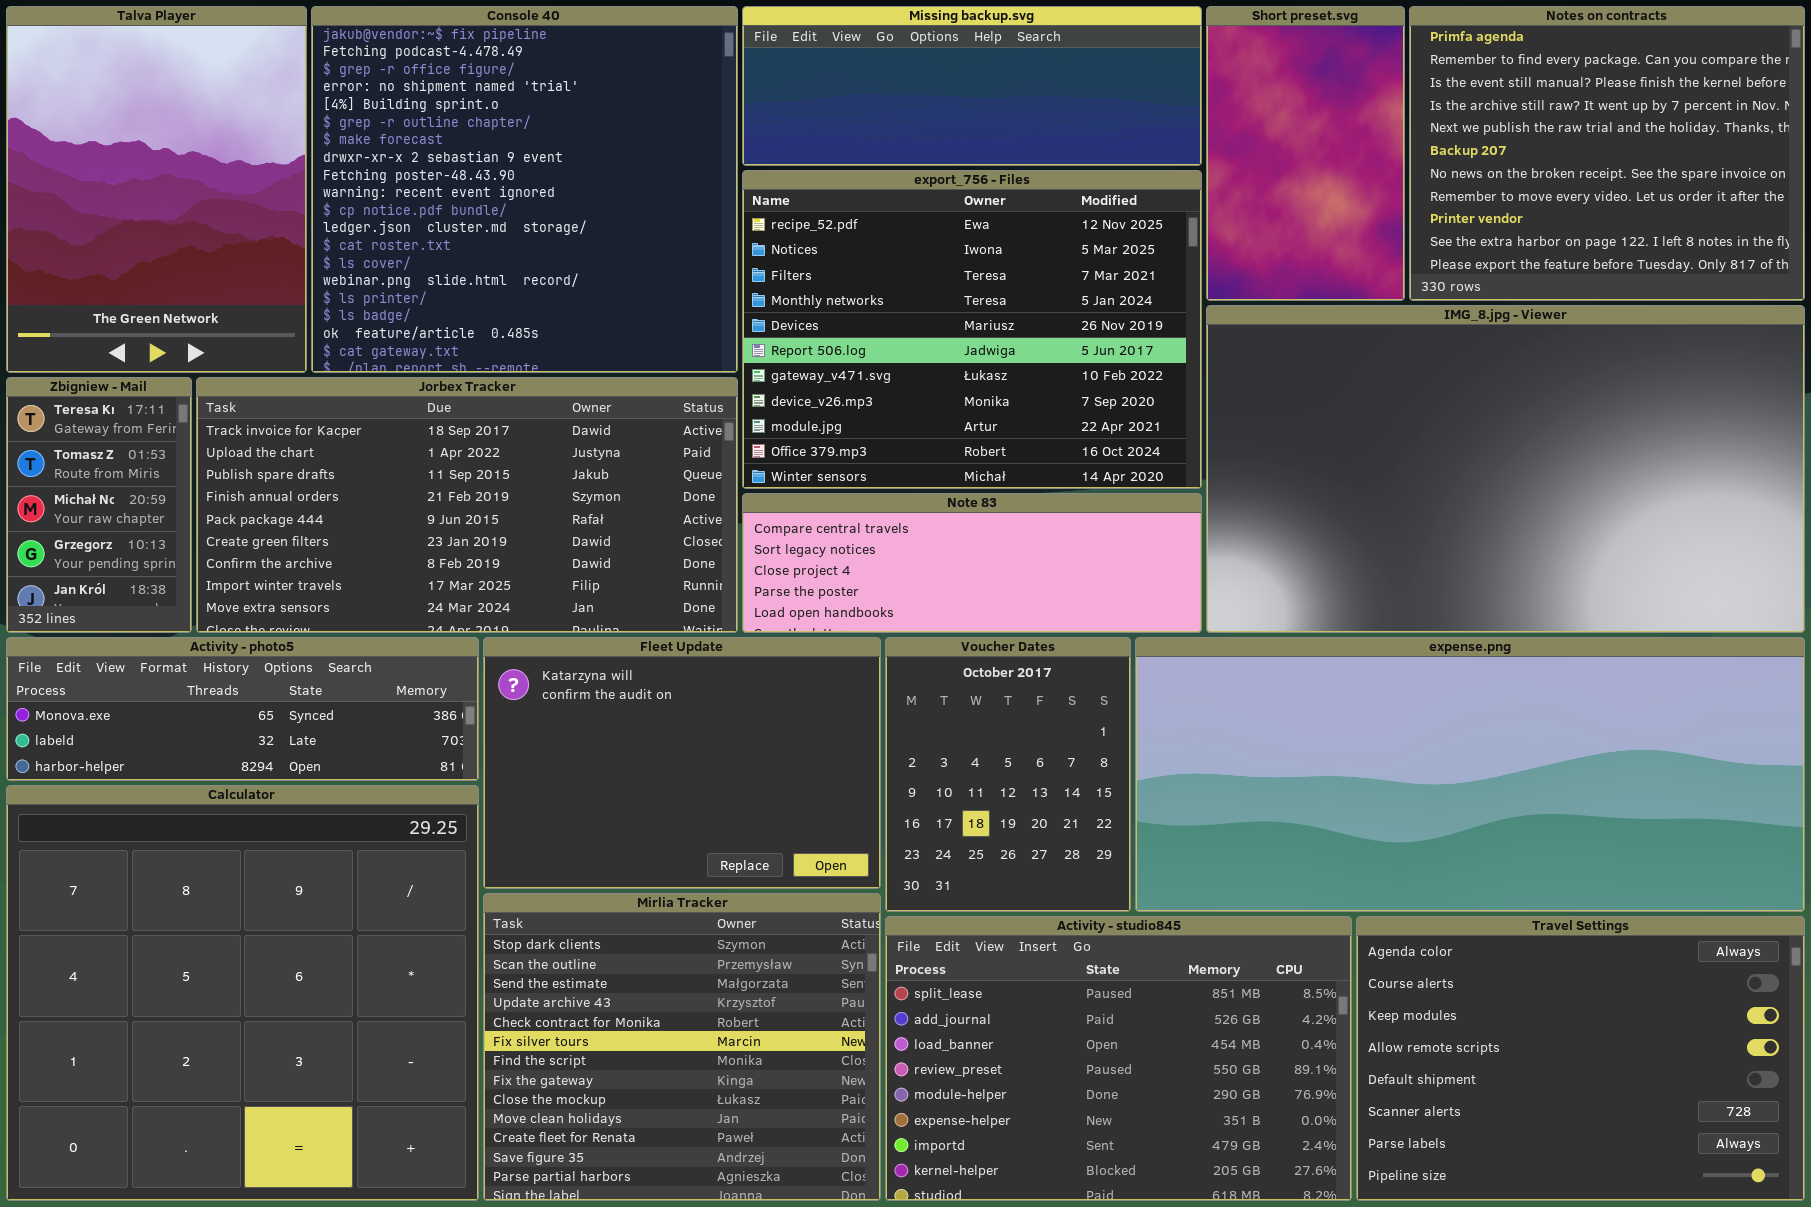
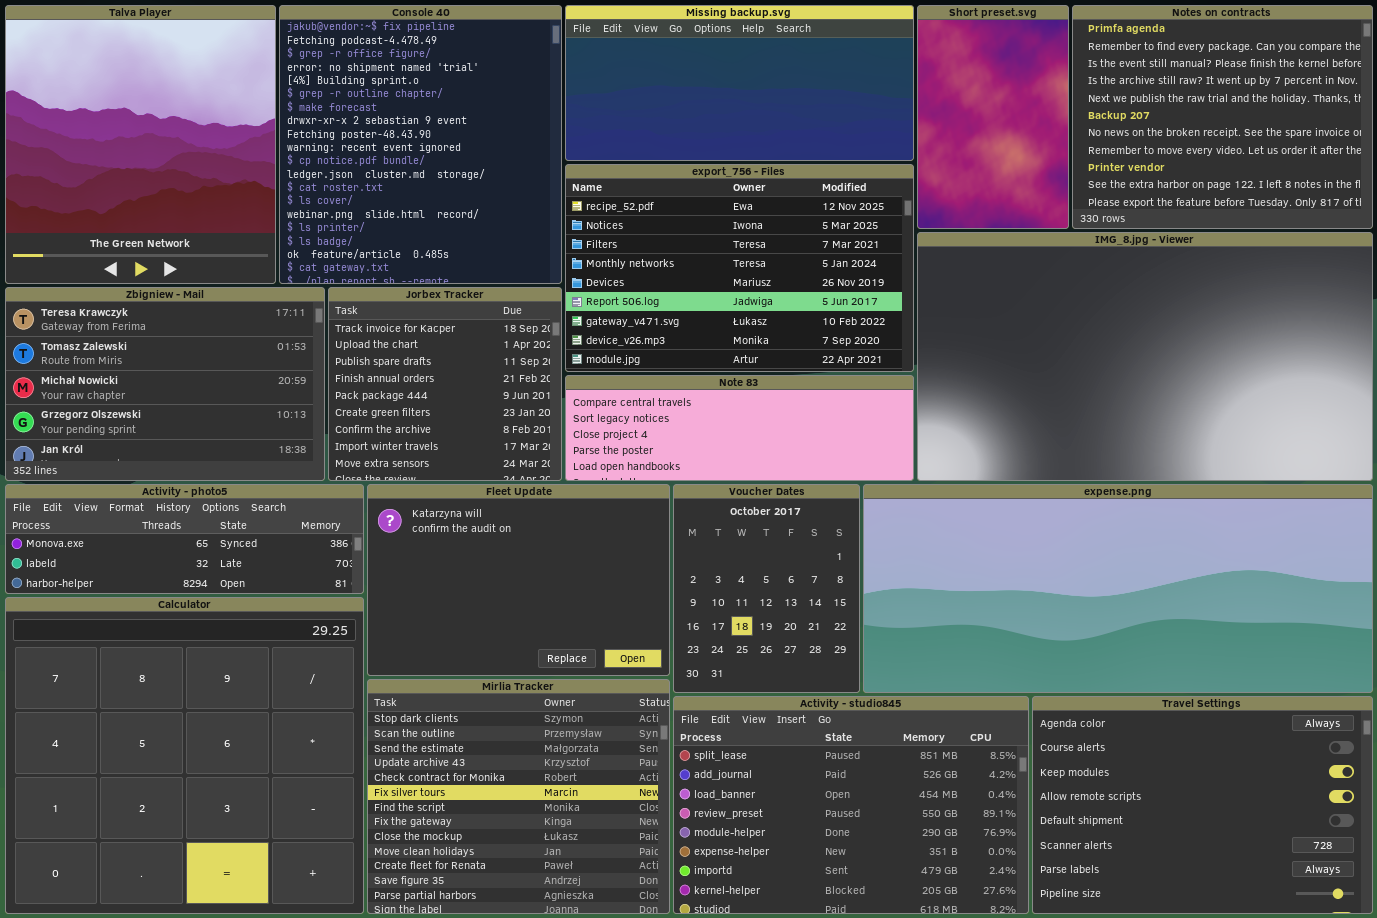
Talva Player: [6,6,307,373] -> [5,5,276,284], resized
Console 40: [311,6,738,373] -> [279,5,562,284], resized
Missing backup.svg: [742,6,1202,166] -> [565,5,914,161], resized
export_756 - Files: [742,170,1202,489] -> [565,164,914,372], resized
Zbigniew - Mail: [6,377,192,633] -> [5,287,325,481], resized
Jorbex Tracker: [196,377,738,633] -> [328,287,562,481], resized

